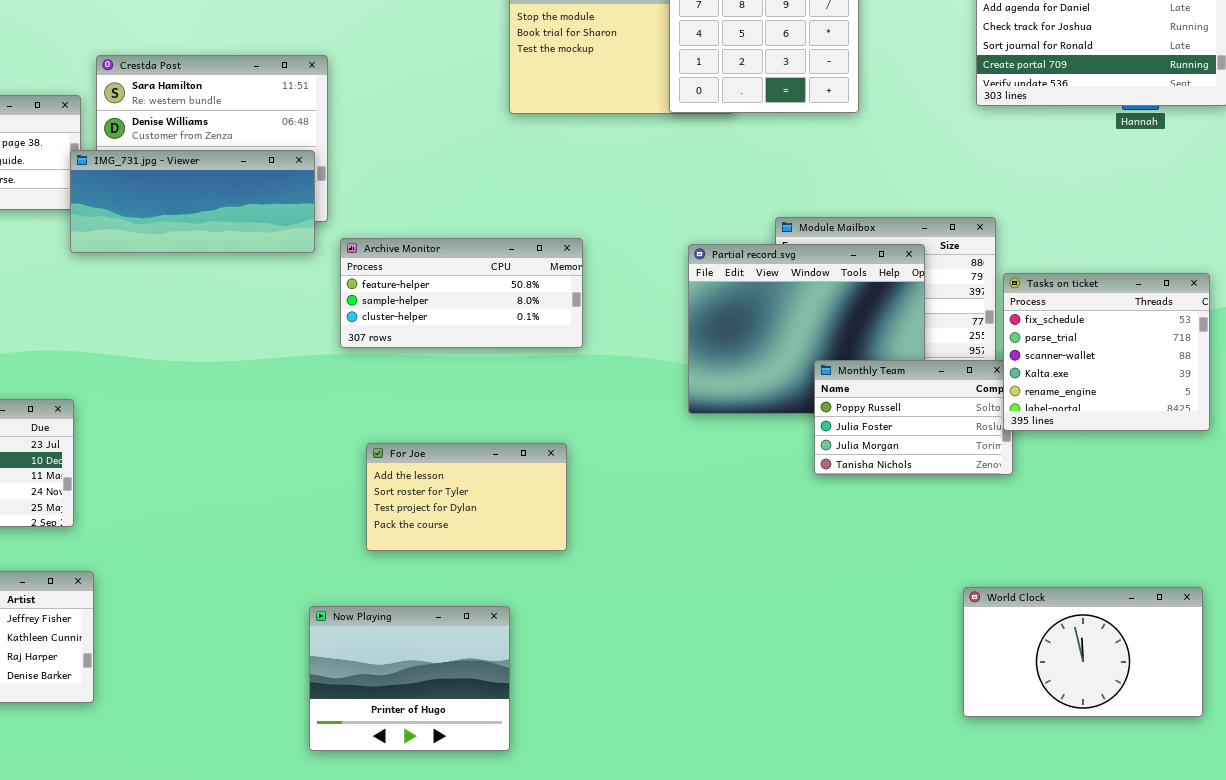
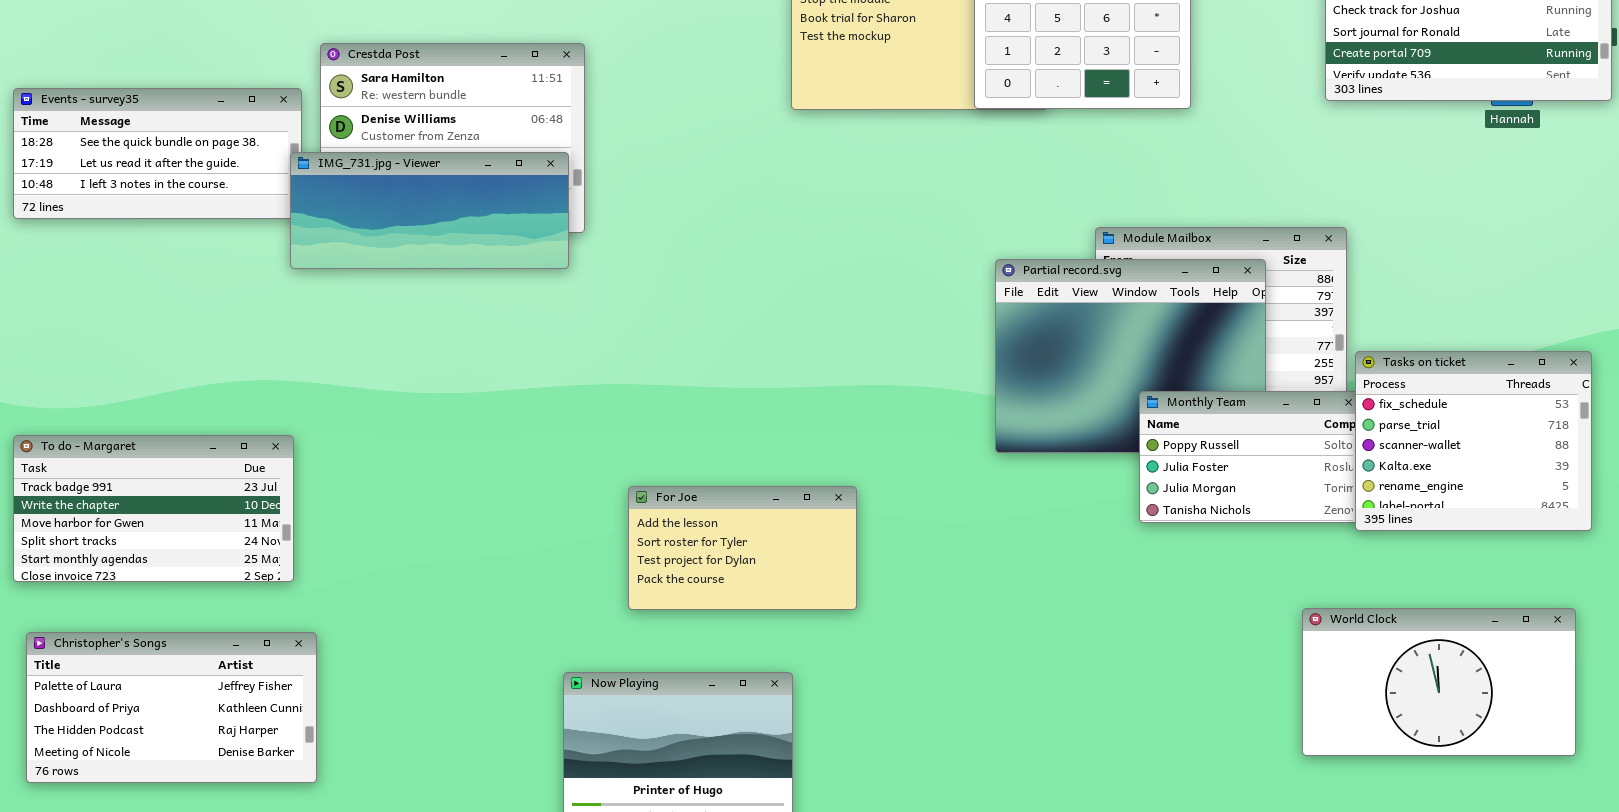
Archive Monitor: [340,238,583,348] -> none, closed
Tasks on ticket: [1003,273,1210,431] -> [1355,351,1592,531], moved
World Clock: [963,587,1203,717] -> [1302,608,1576,756], moved

